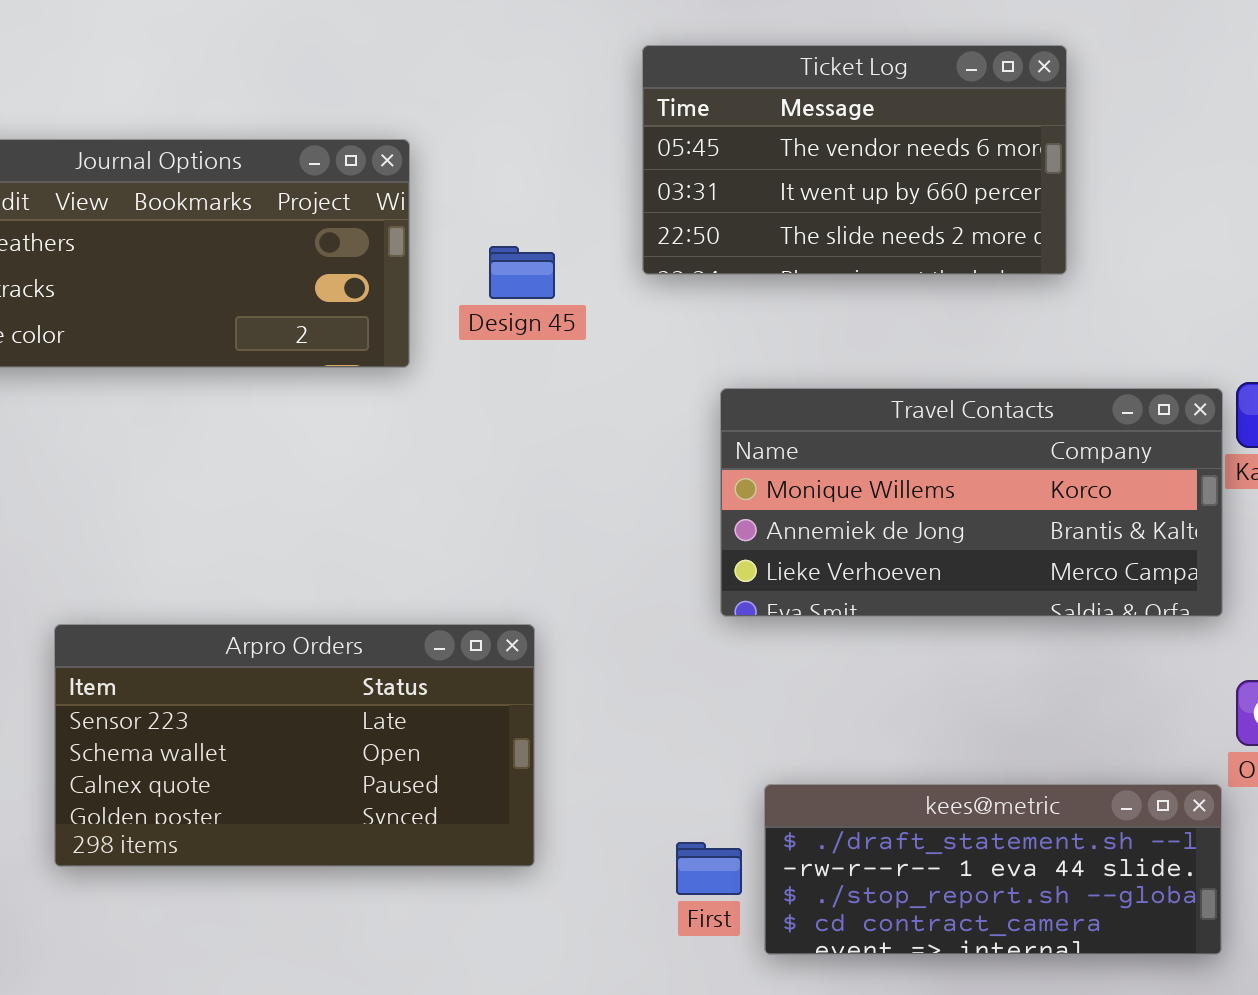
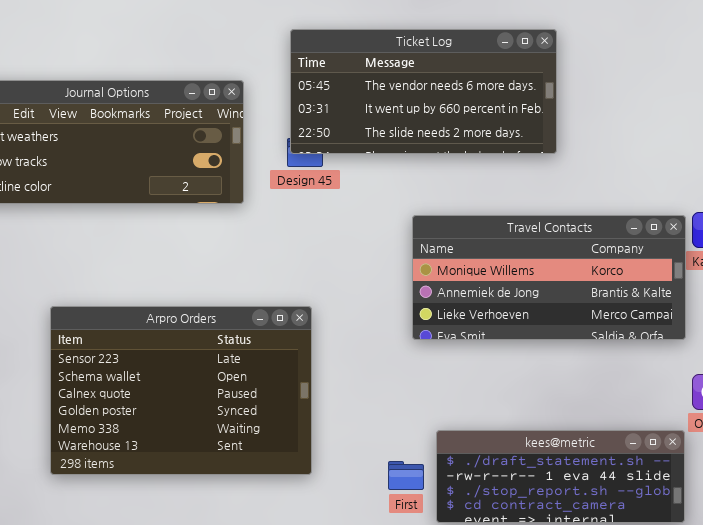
Ticket Log: [642,45,1067,275] -> [290,29,557,154], moved, resized
Arpro Orders: [54,624,535,867] -> [50,306,312,475], resized

